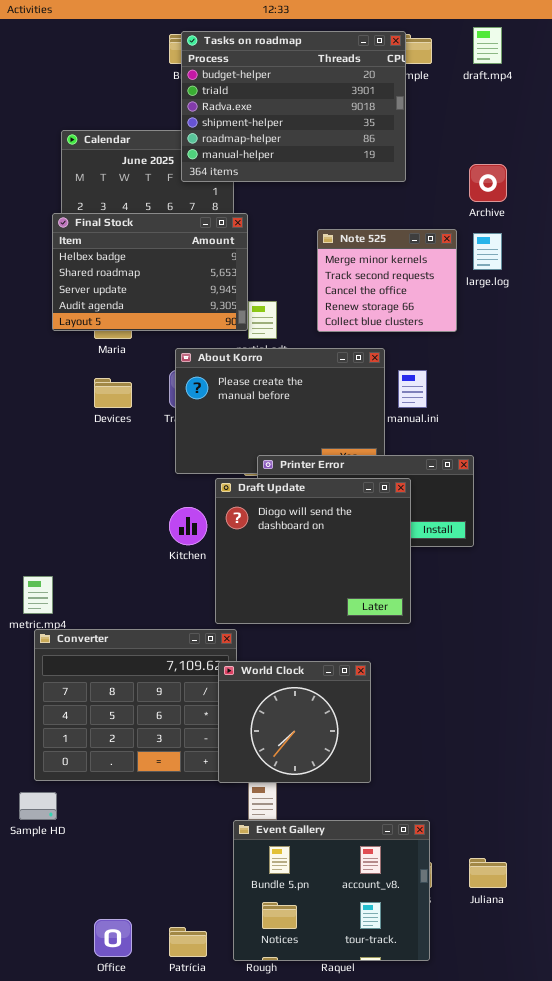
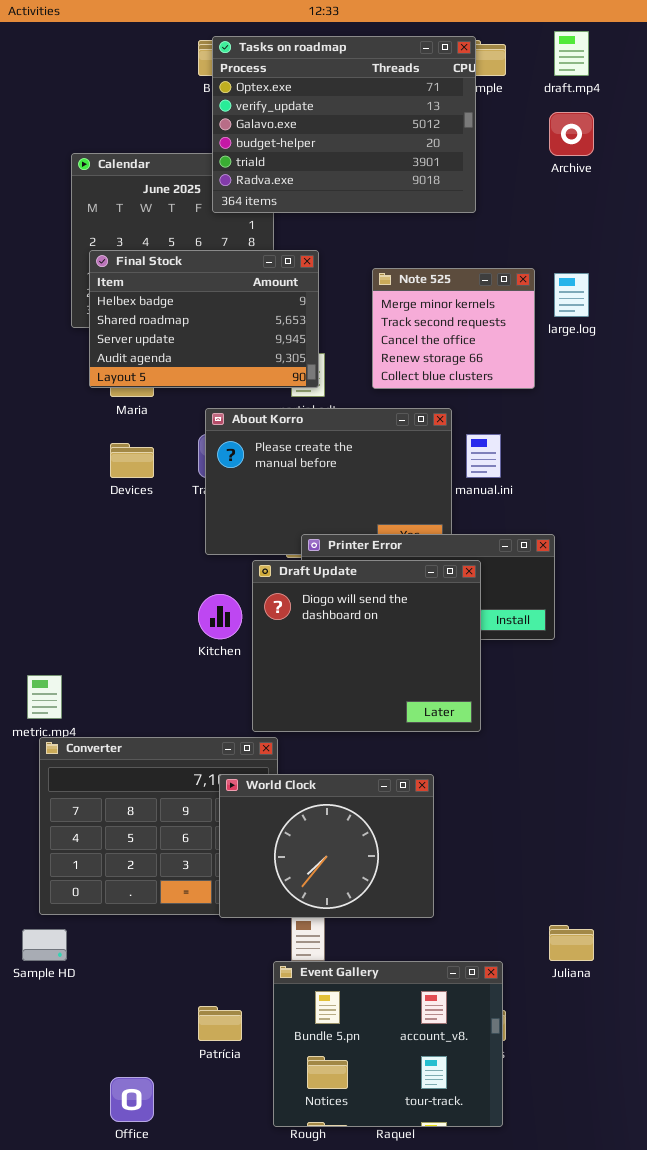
Tasks on roadmap: [181,31,406,182] -> [212,36,476,213], scrolled up 3 rows
Archive: [469,164,507,202] -> [549,112,594,156], moved
Final Stock: [52,213,248,331] -> [89,250,319,388], moved
World Clock: [218,661,371,783] -> [219,774,434,918], resized
Juliana: [469,858,507,888] -> [549,925,594,961], moved
Patrícia: [169,927,207,957] -> [198,1006,242,1041], moved

